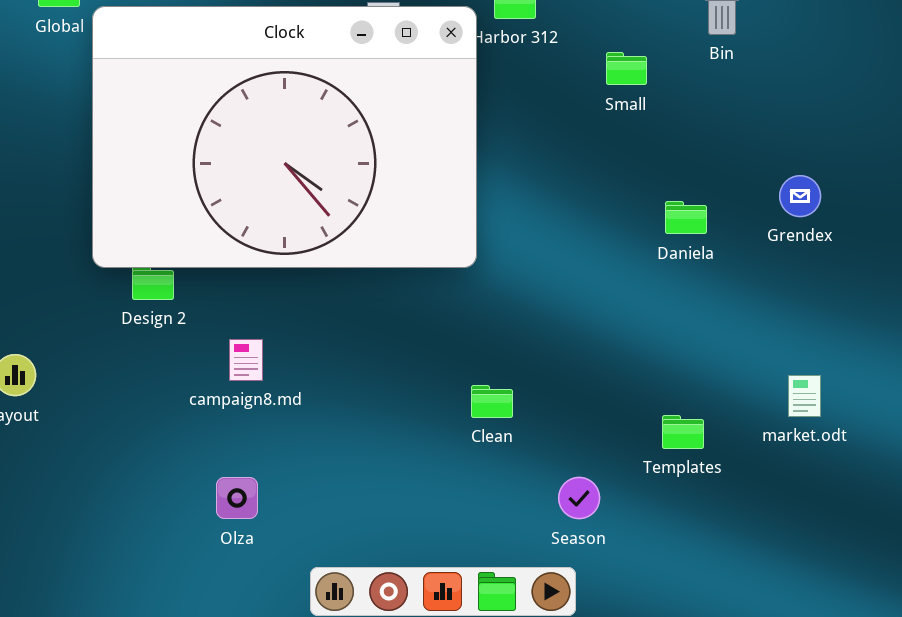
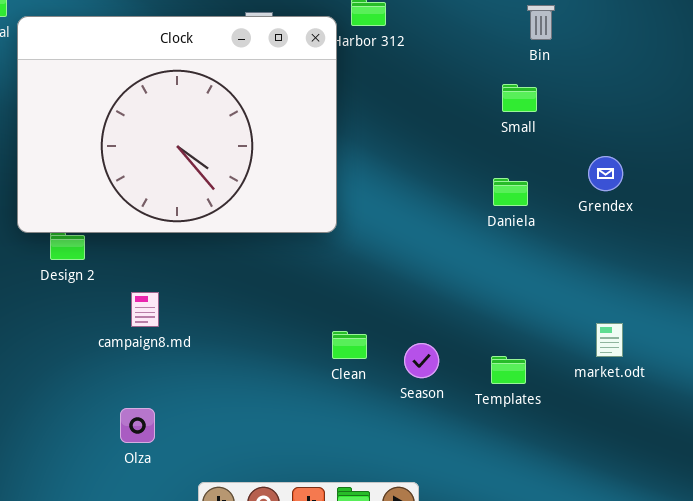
Small: [606,52,647,85] -> [502,84,537,112], moved
Season: [558,477,600,519] -> [404,343,439,378], moved

